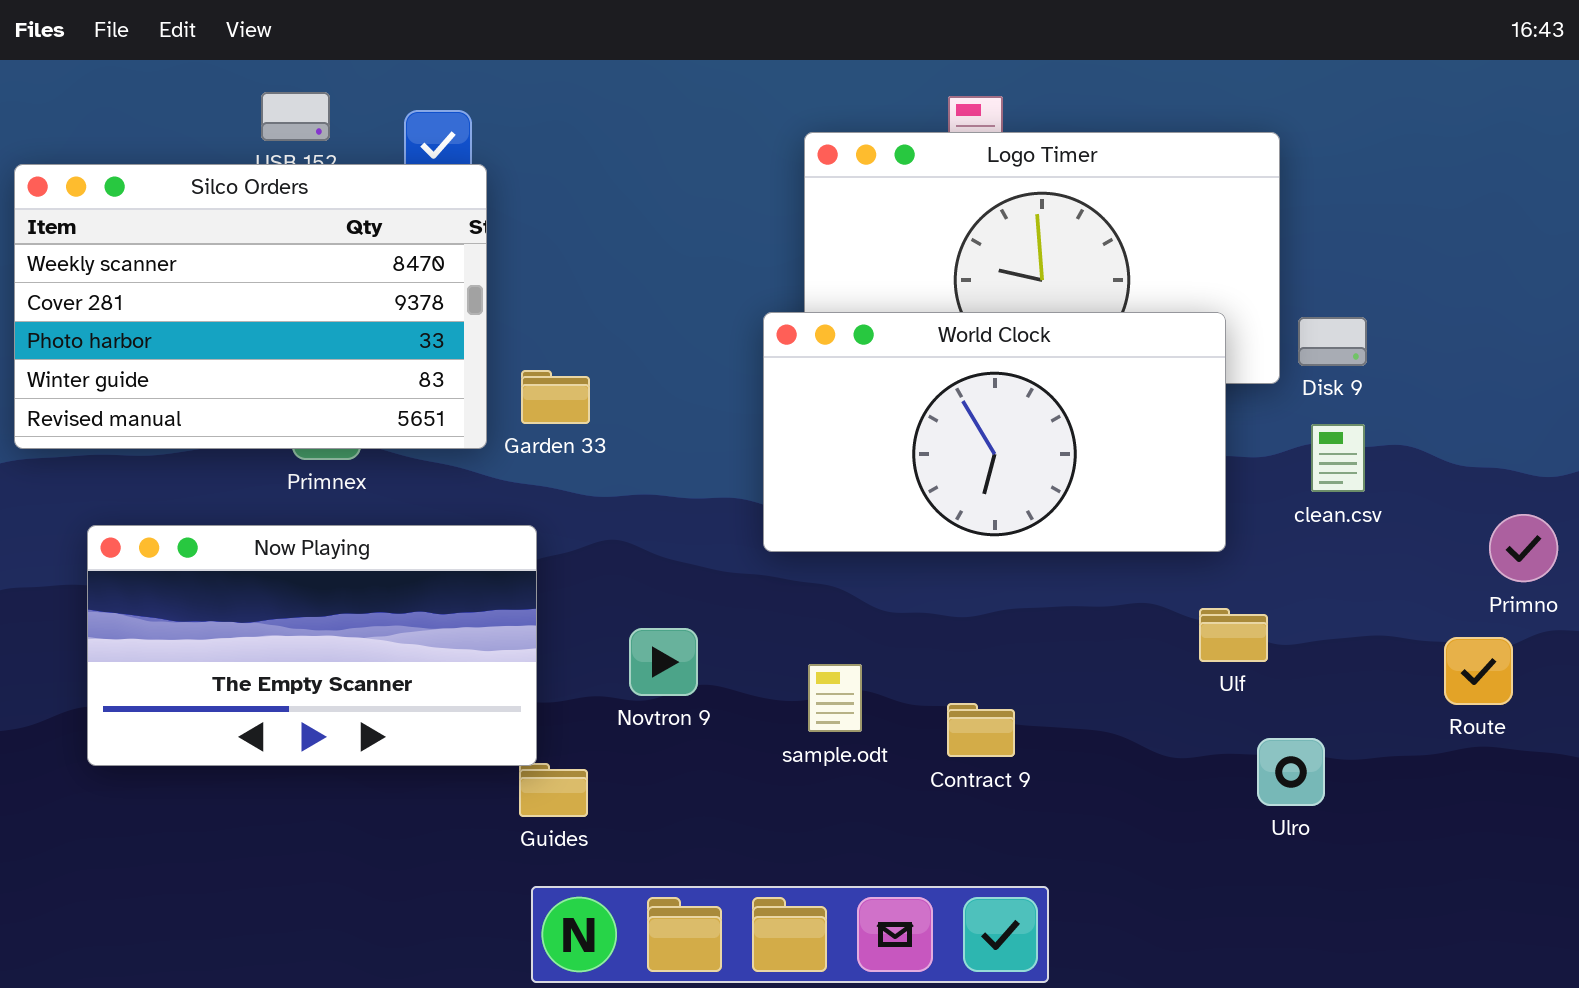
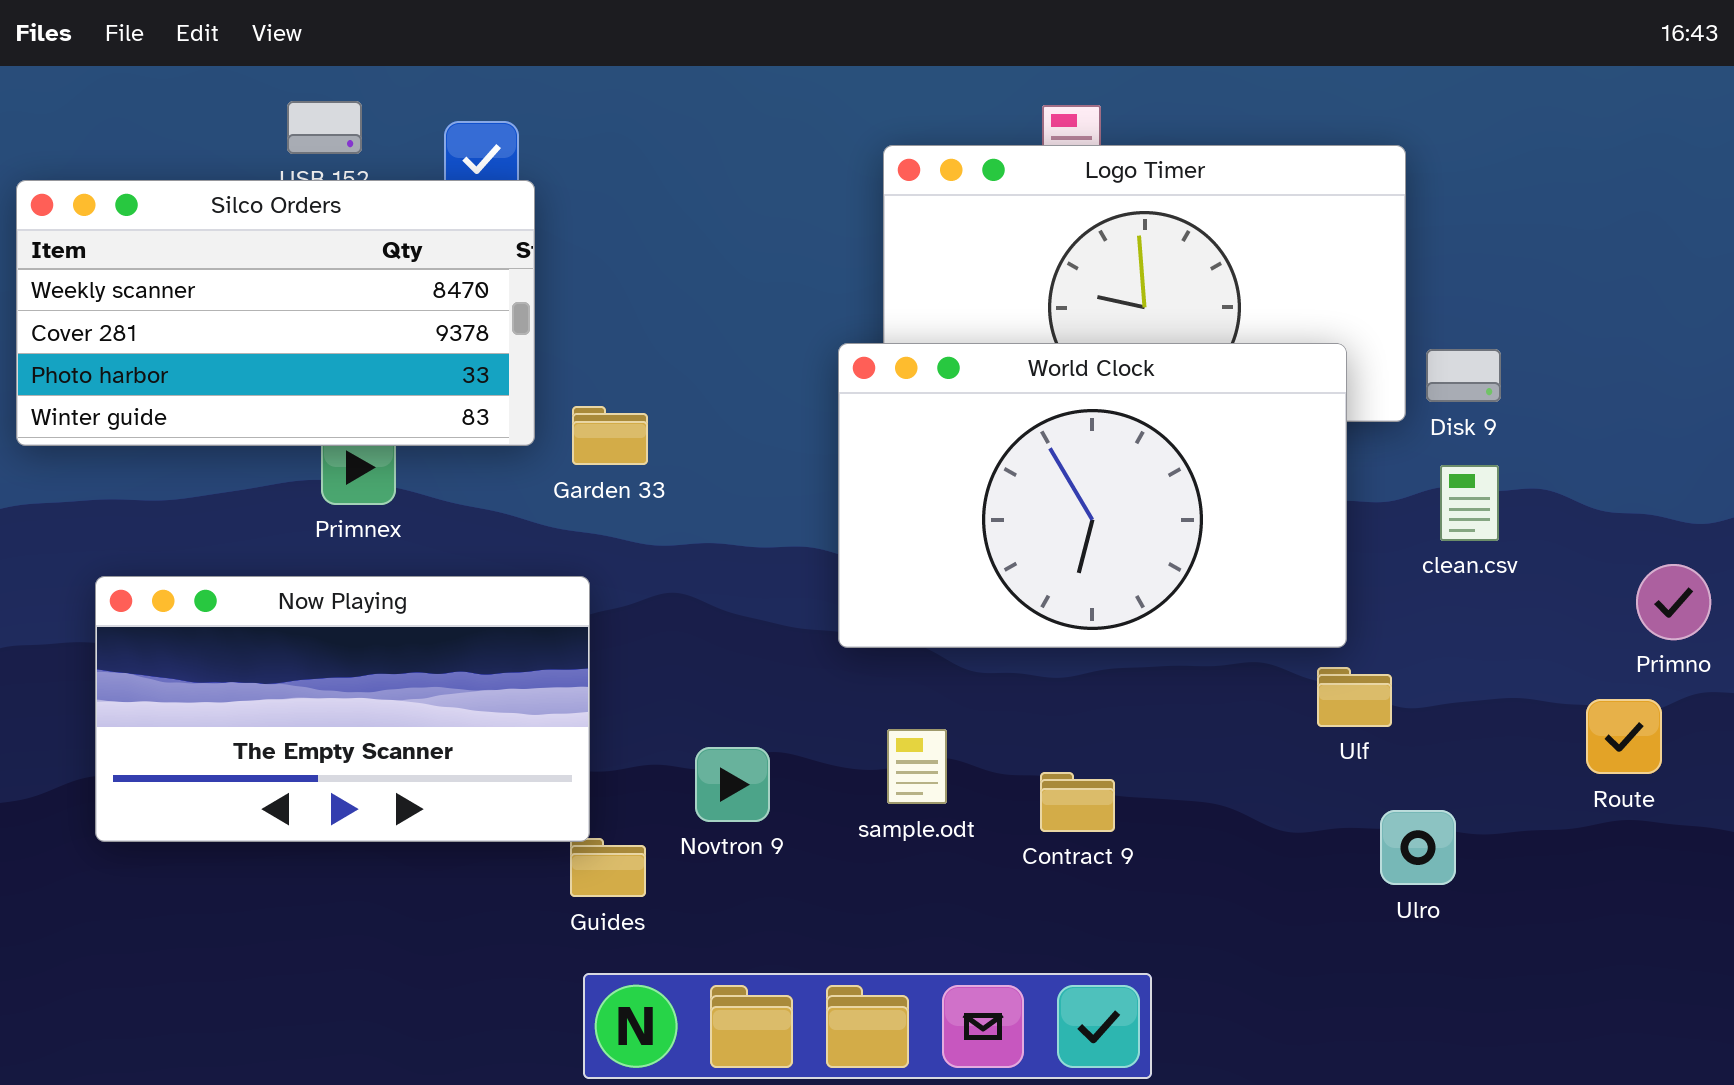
Silco Orders: [14,164,487,449] -> [16,180,535,446], resized
World Clock: [763,312,1226,552] -> [838,343,1347,648], resized
Novtron 9: [629,628,698,696] -> [695,747,770,822], moved

